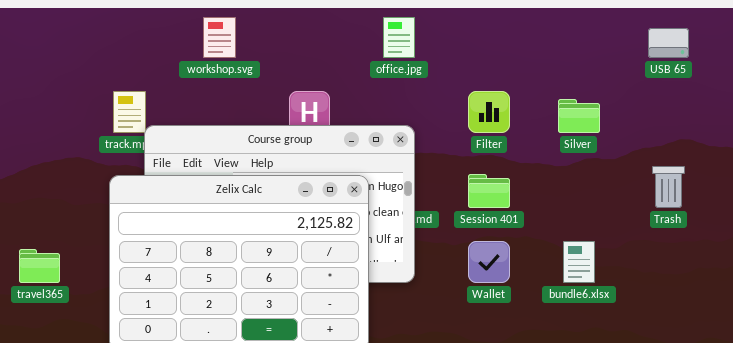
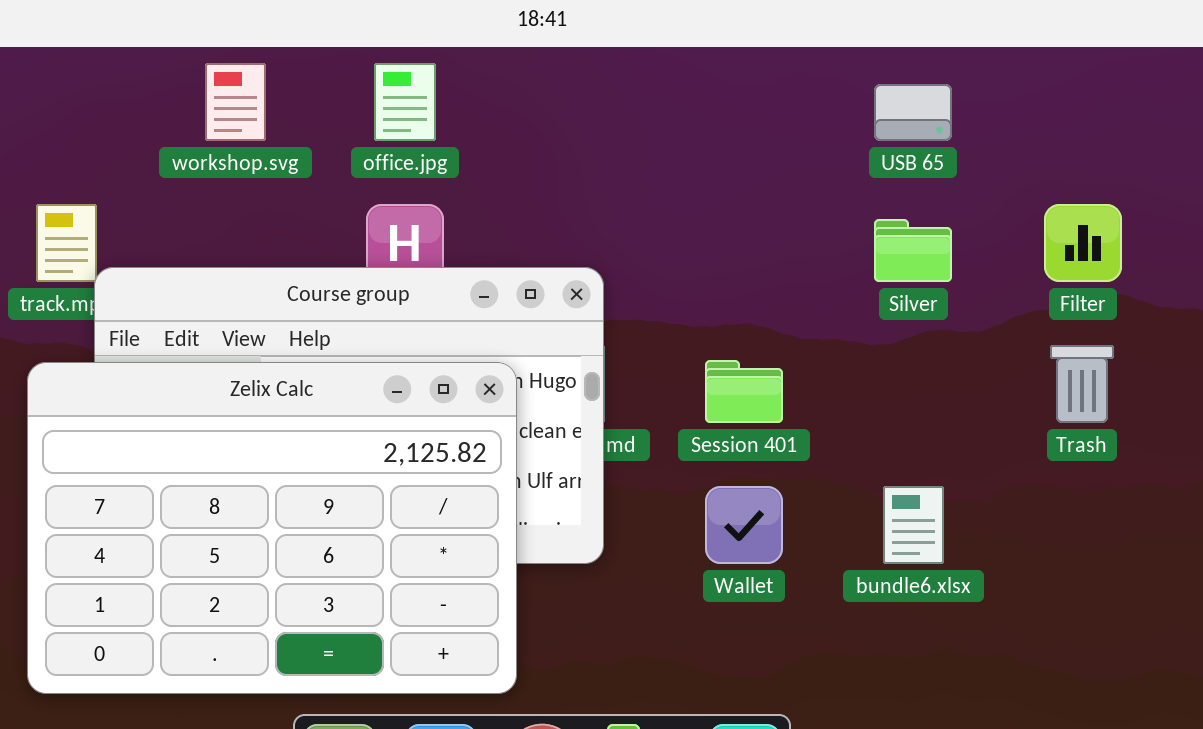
office.jpg: [383,17,415,58] -> [374,63,436,141], moved
USB 65: [648,28,689,58] -> [874,84,952,141], moved
Filter: [468,91,510,133] -> [1044,204,1122,282], moved

